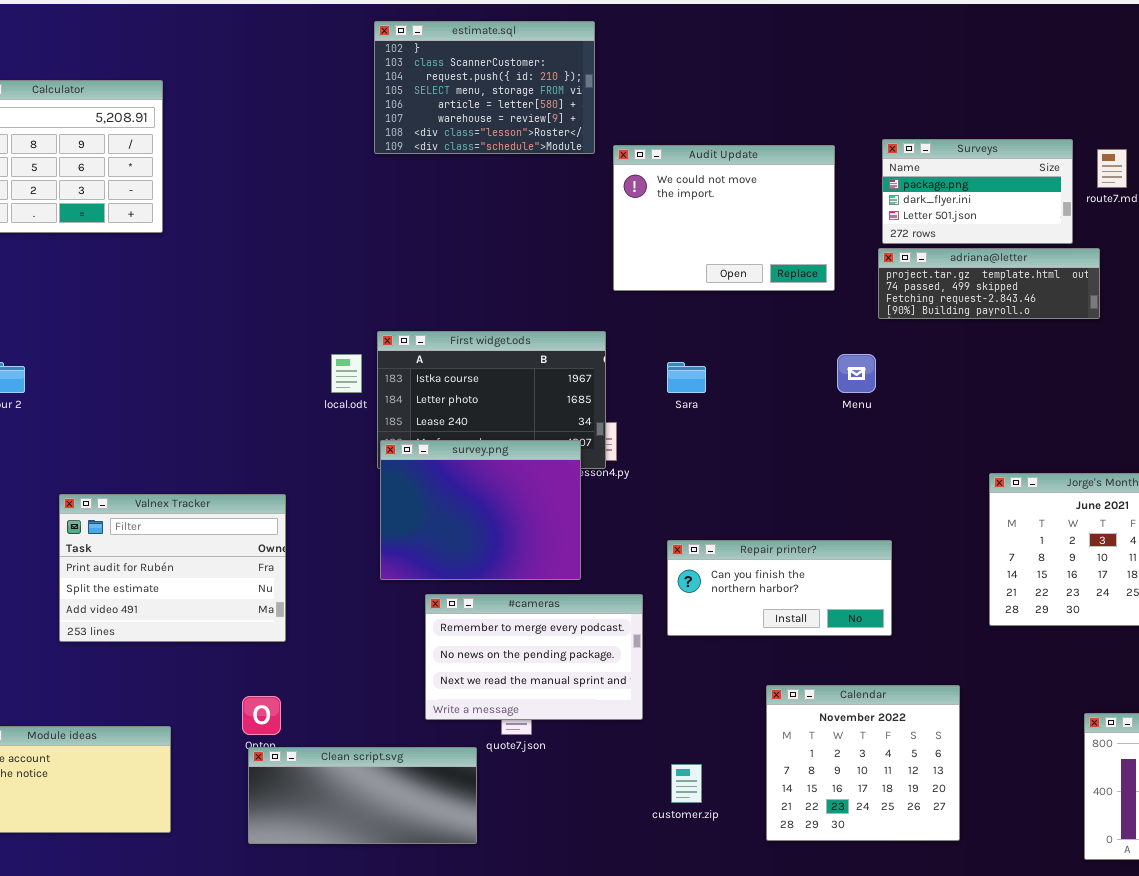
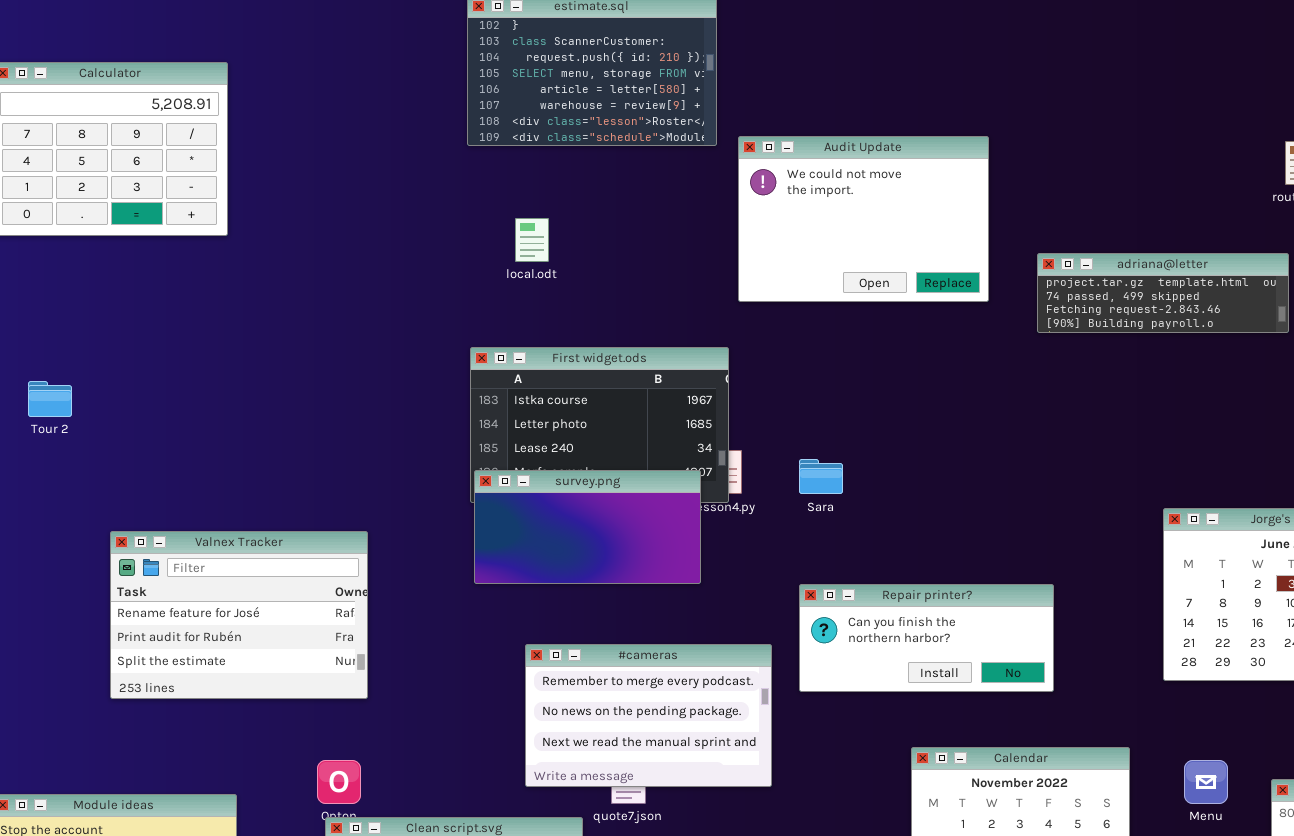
Surveys: [882,139,1073,244] -> none, closed
local.odt: [331,354,362,393] -> [515,218,549,262], moved
Menu: [837,354,876,393] -> [1184,760,1228,804], moved
Sara: [667,362,706,393] -> [799,459,843,494], moved
survey.png: [380,440,581,580] -> [474,470,701,584], resized
Valnex Tracker: [59,494,286,642] -> [110,531,368,699], scrolled up 1 row

